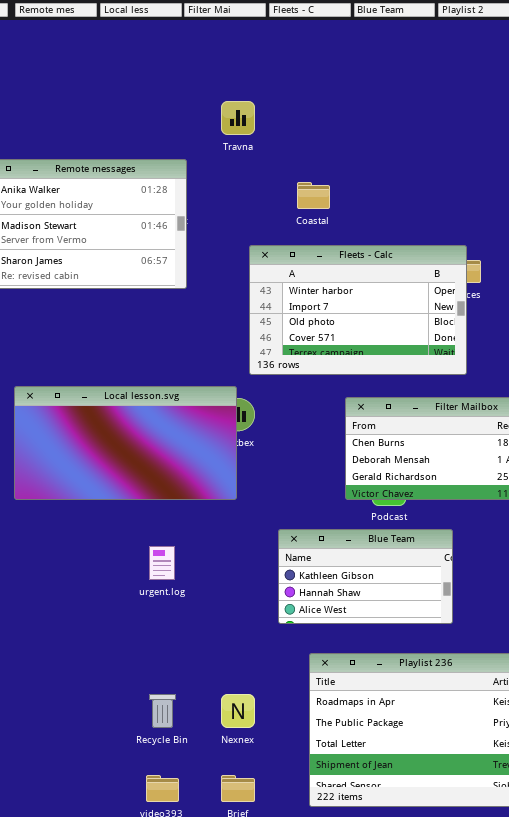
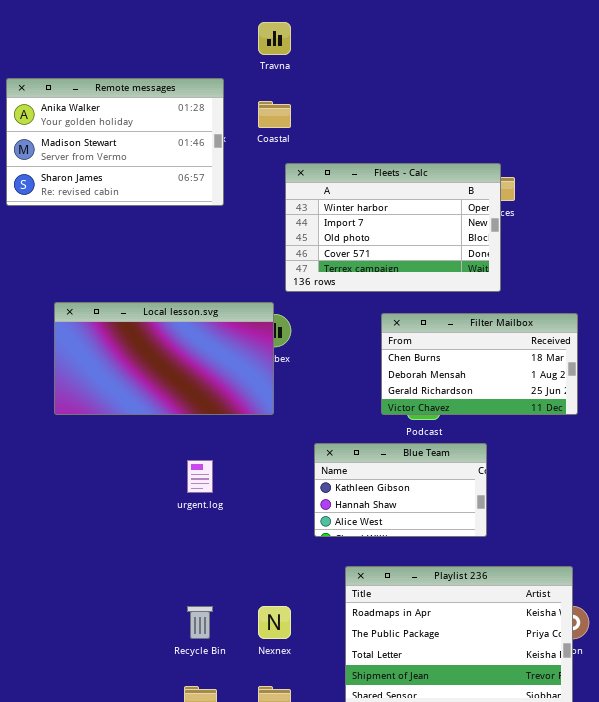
Coastal: [297,182,330,209] -> [258,101,291,128], moved

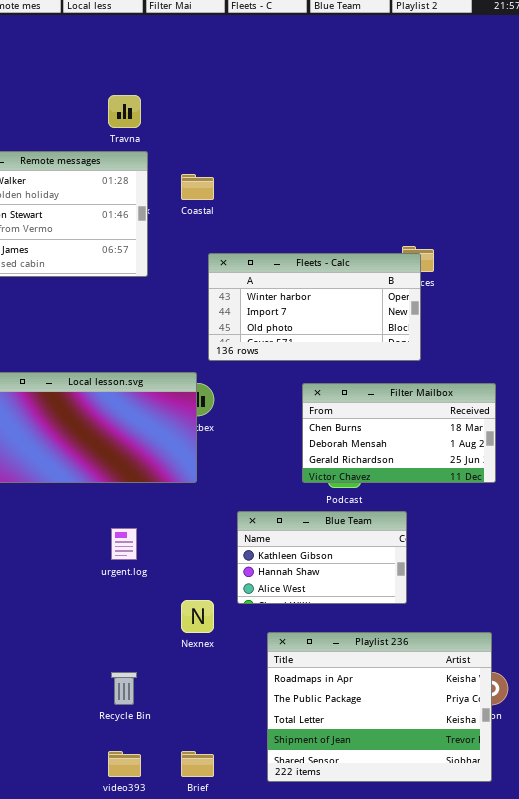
Travna: [258,22,291,55] -> [108,95,141,128], moved
Fleets - Calc: [285,163,501,292] -> [208,253,421,361], resized
Nexnex: [258,606,291,639] -> [181,600,214,633], moved

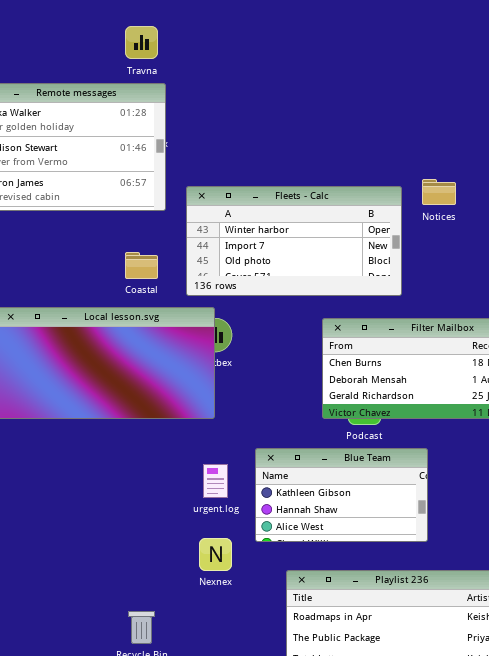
Coastal: [181,174,214,200] -> [125,252,158,279], moved
Fleets - Calc: [208,253,421,361] -> [186,186,402,296], moved
urgent.log: [111,528,137,560] -> [203,464,228,498], moved

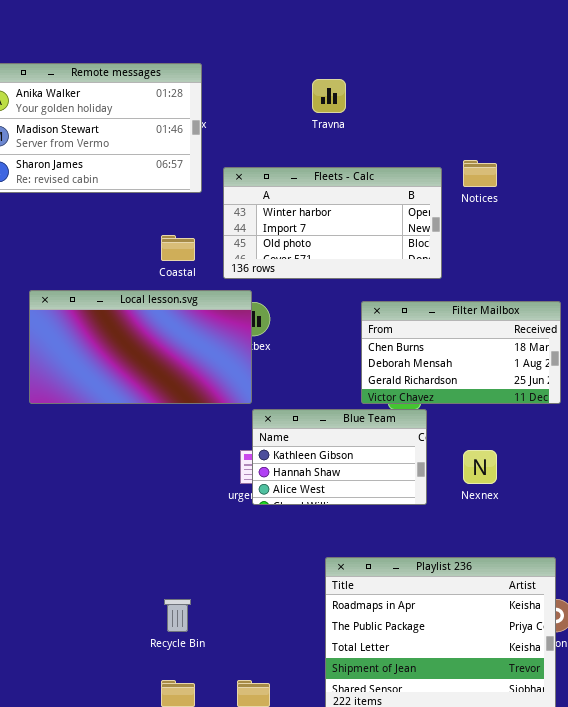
Travna: [125,26,158,59] -> [312,79,346,113], moved
Blue Team: [255,448,428,542] -> [252,409,427,505], moved
Nexnex: [199,538,232,571] -> [463,450,497,484], moved

